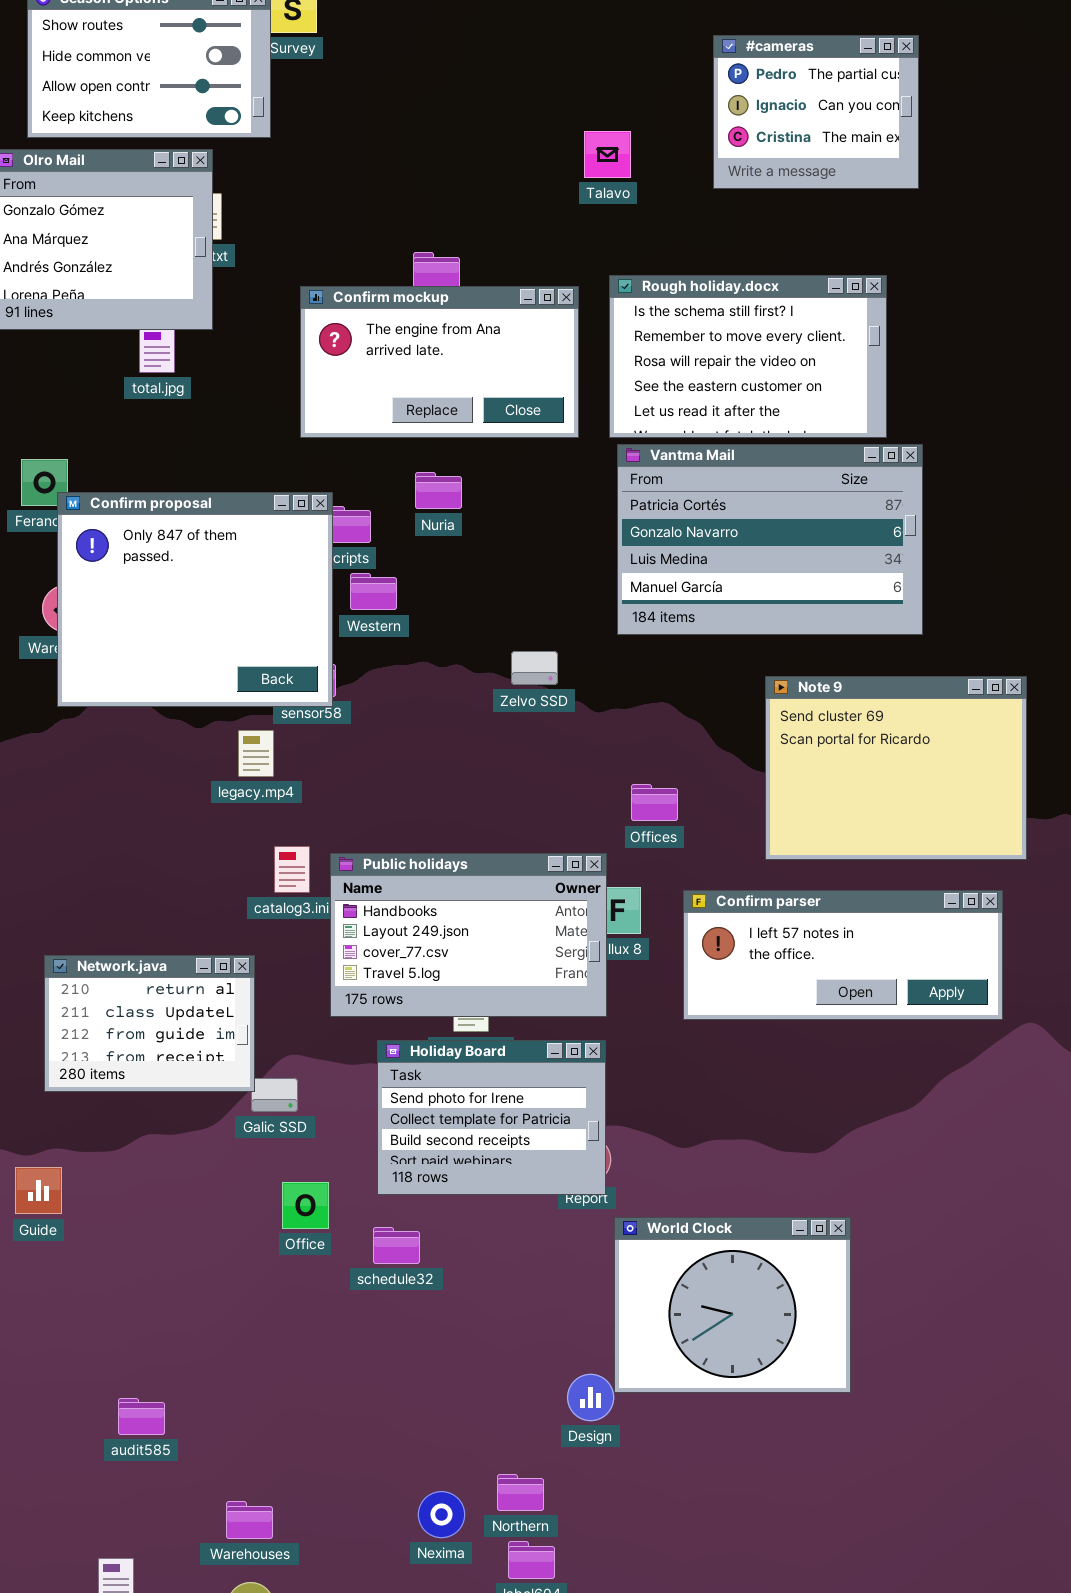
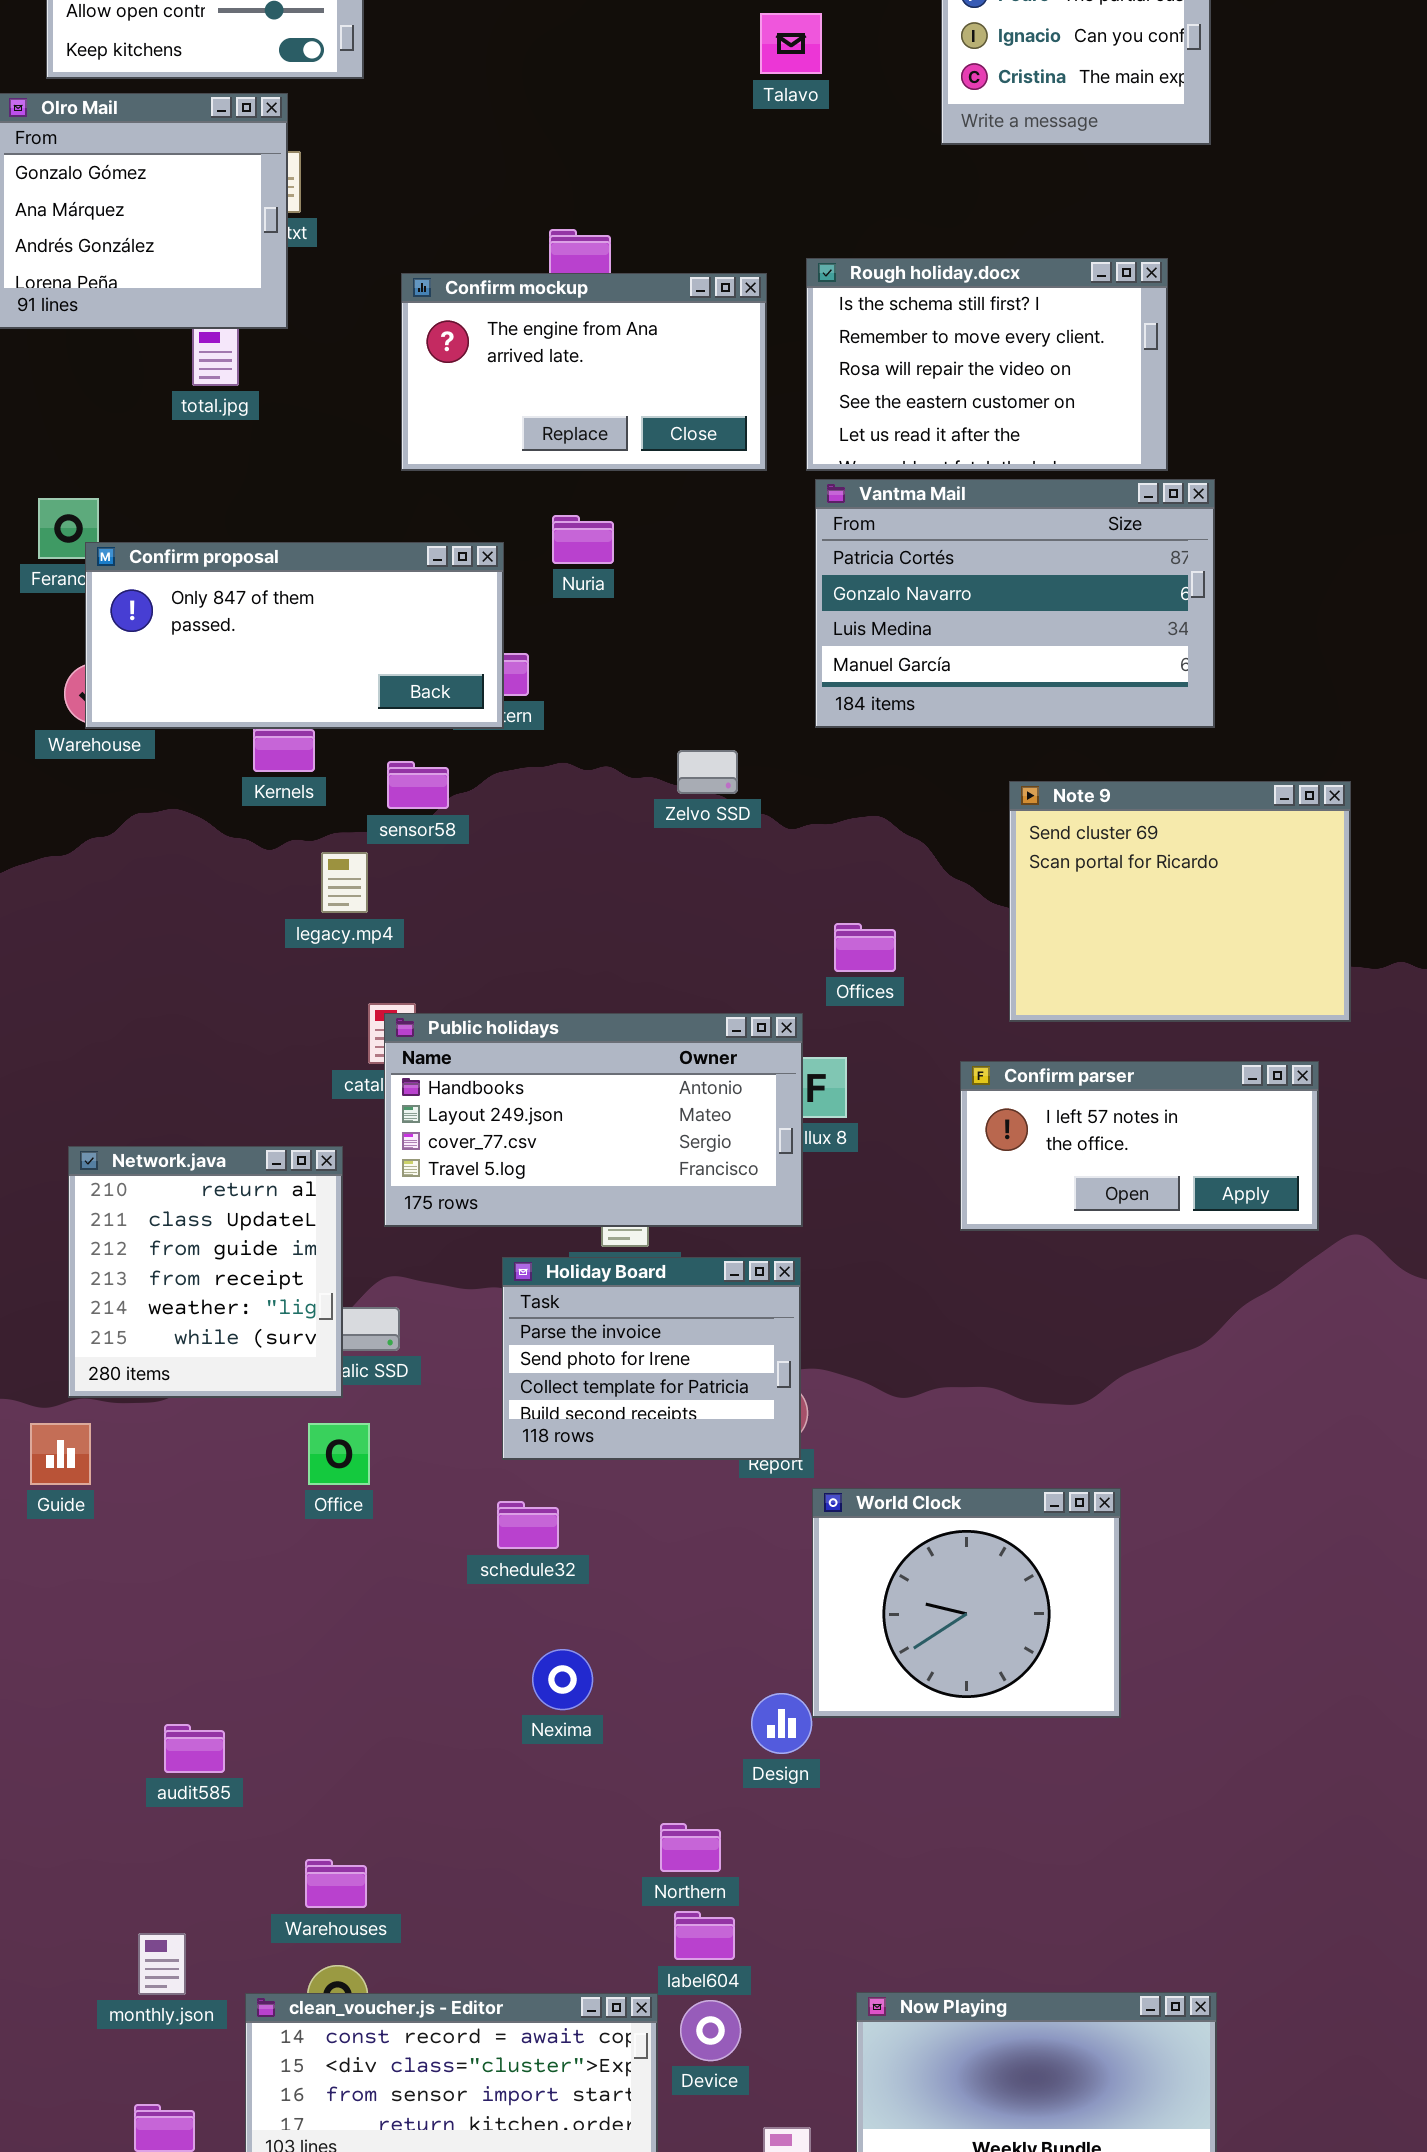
Talavo: [584,131,631,178] -> [760,13,822,74], moved
Confirm proposal: [57,492,333,707] -> [85,542,504,729], resized
Public holidays: [330,853,607,1017] -> [384,1013,803,1227], resized
Confirm parser: [683,890,1003,1020] -> [960,1061,1319,1231], resized
Network.java: [44,955,255,1092] -> [68,1146,343,1398], resized
Holiday Board: [377,1040,606,1195] -> [502,1257,801,1460], scrolled up 1 row
Office: [282,1182,329,1229] -> [308,1423,370,1485], moved
Nexima: [418,1491,465,1538] -> [532,1649,593,1710], moved

